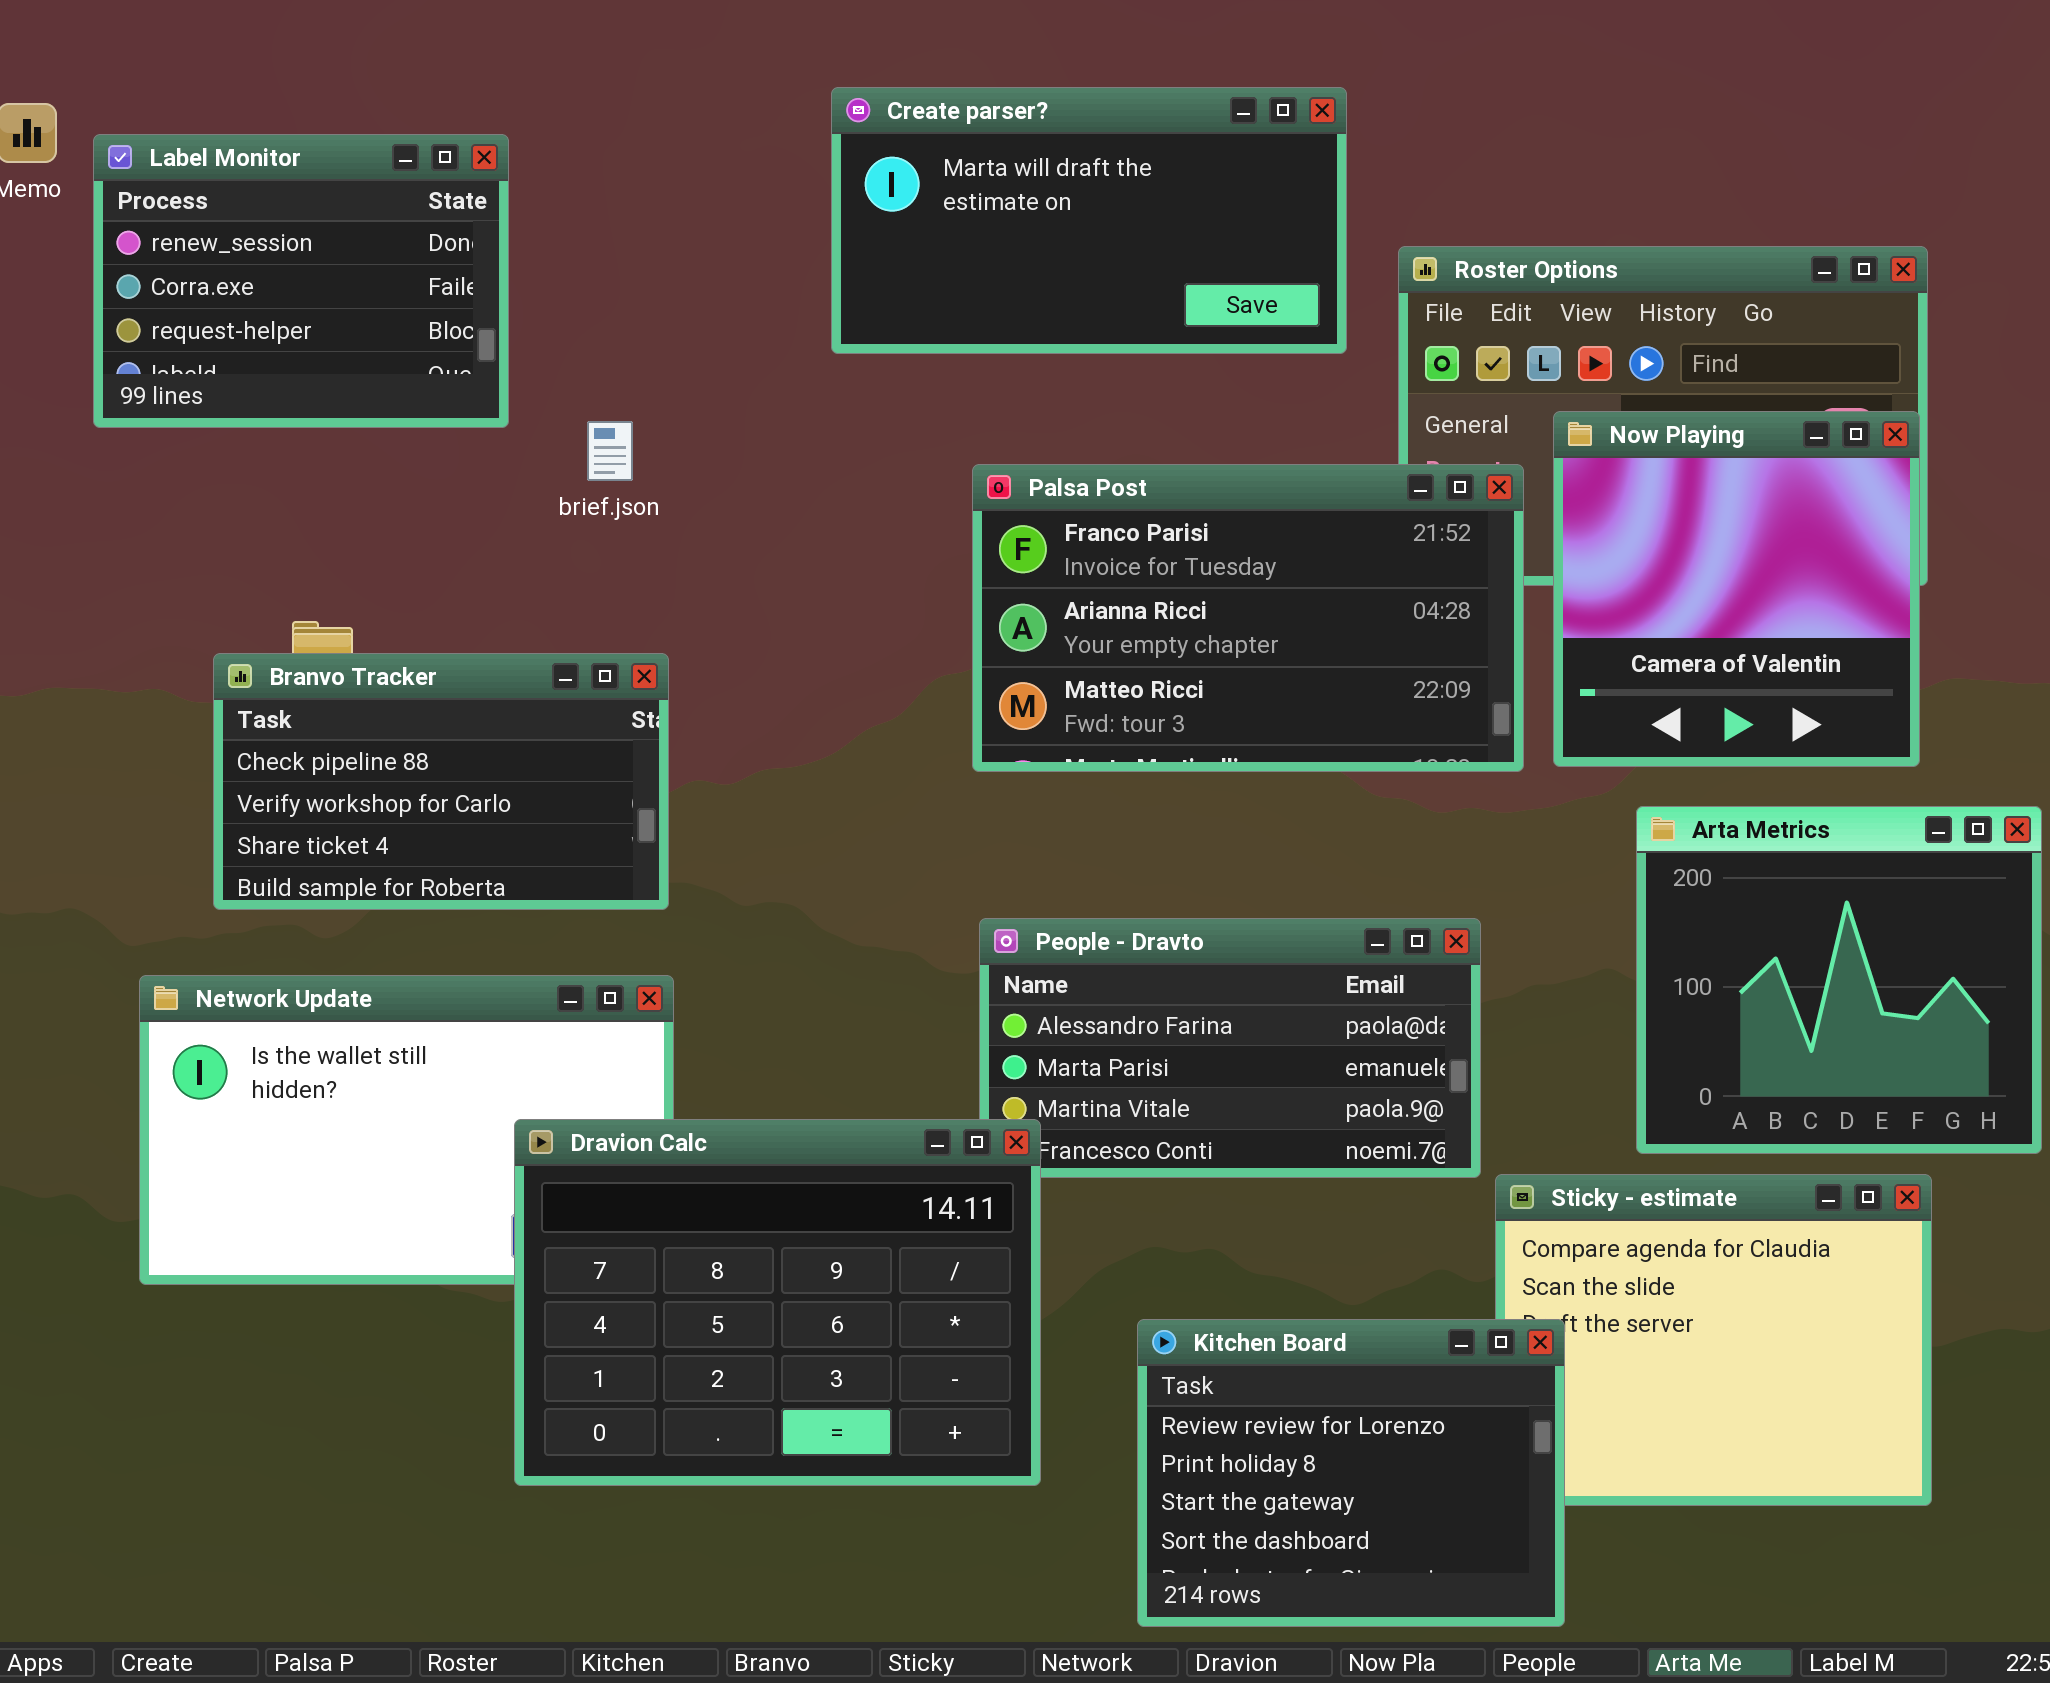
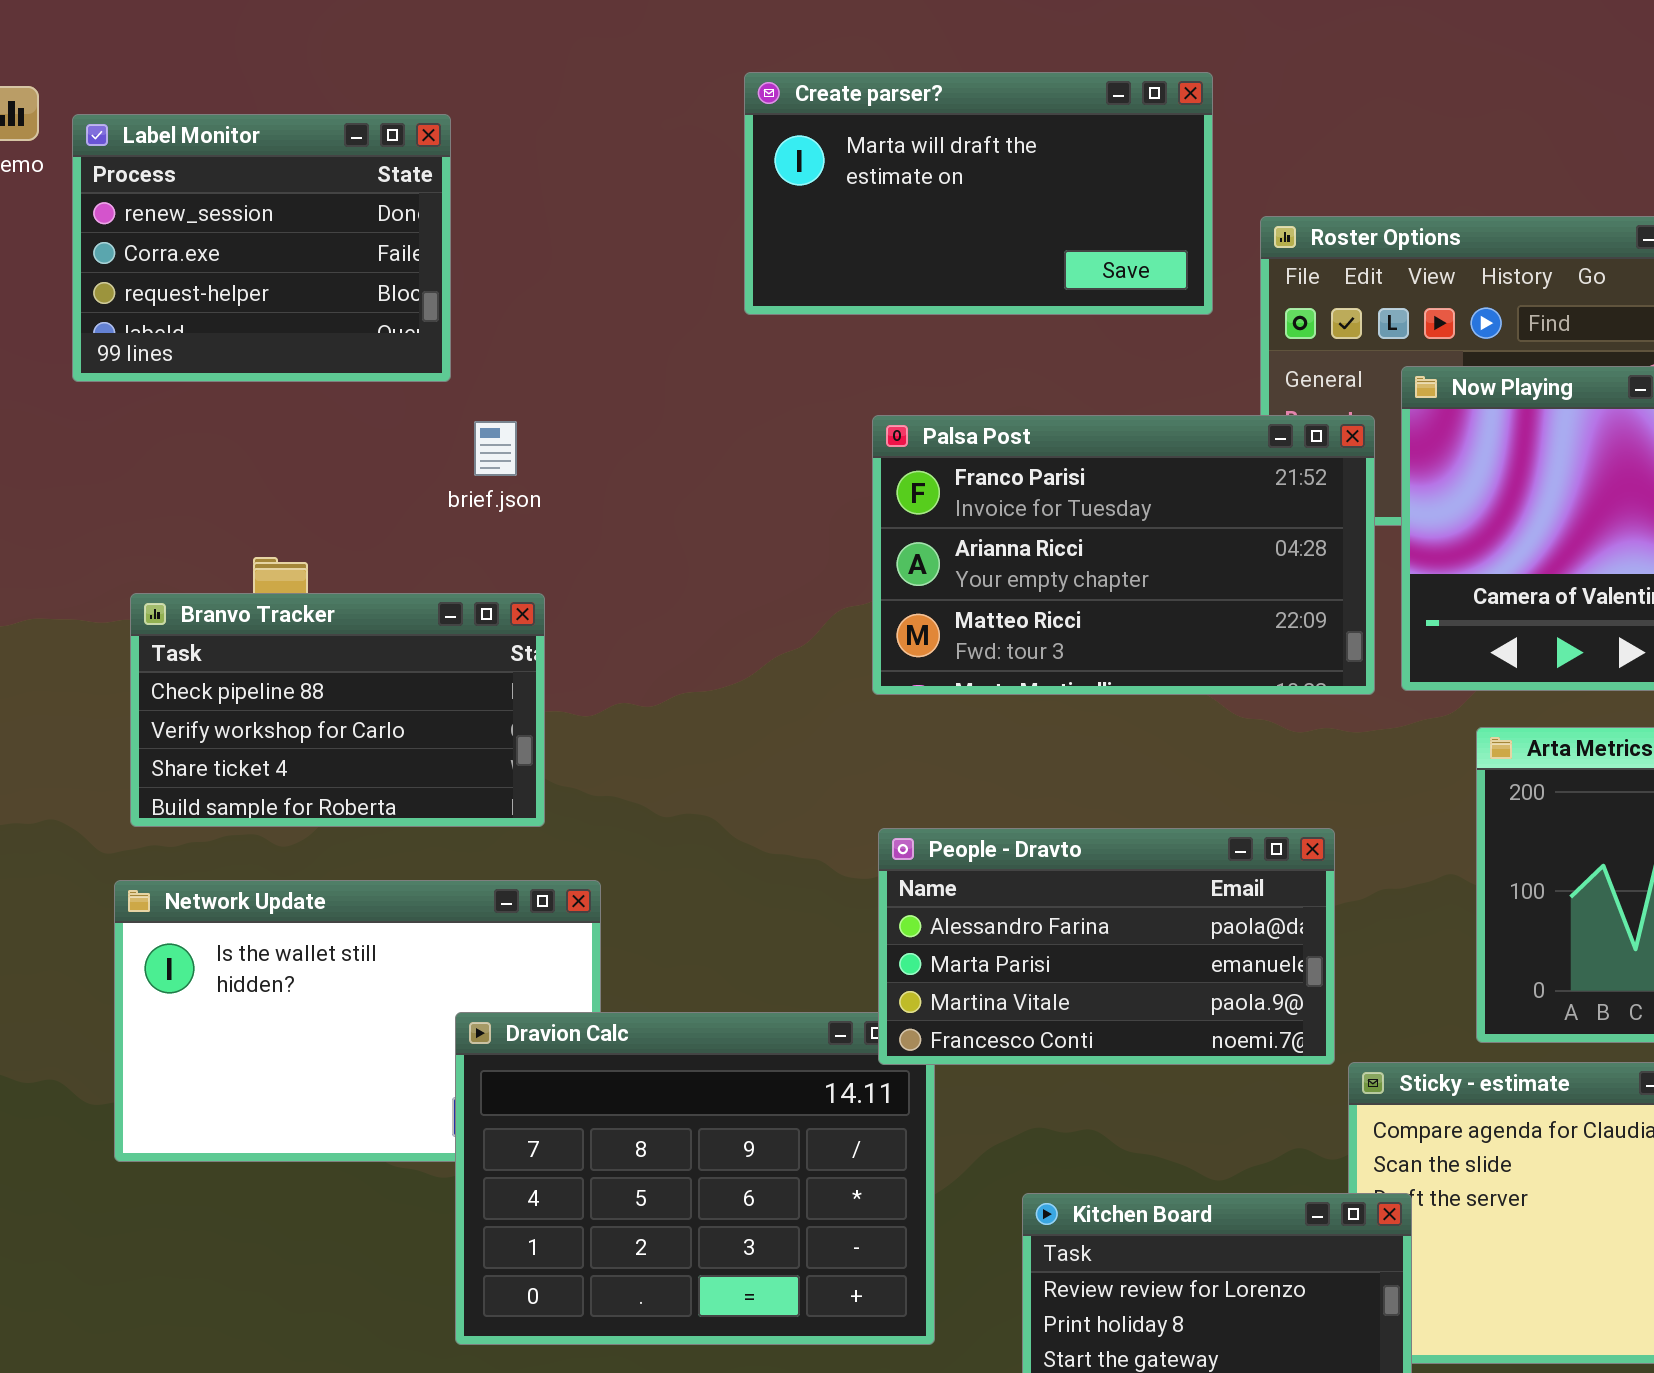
brief.json: [587,421,633,481] -> [474,421,517,476], moved
Branvo Tracker: [213,653,669,910] -> [130,593,545,827], moved
People - Dravto: [979,918,1481,1178] -> [878,828,1335,1065], raised

